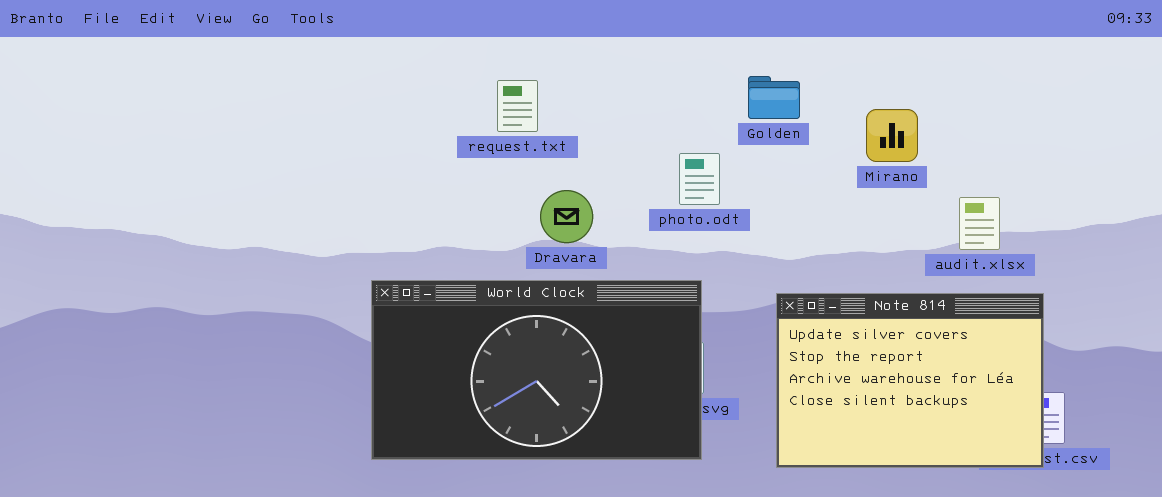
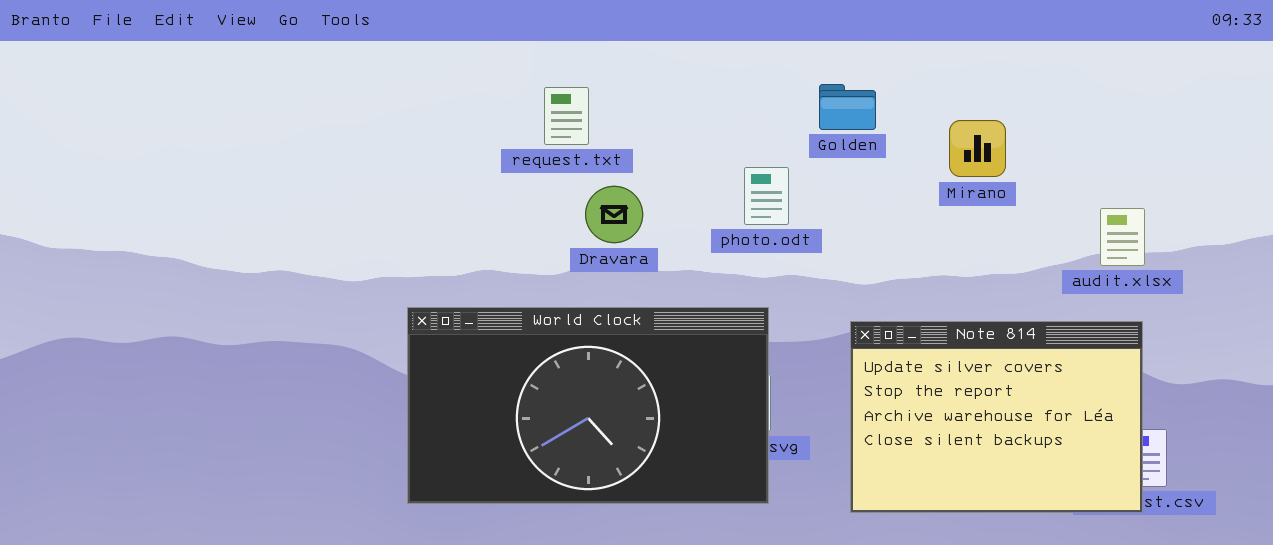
Dravara: [540,190,593,243] -> [585,186,643,243], moved
audit.xlsx: [959,197,1000,250] -> [1100,208,1145,266], moved

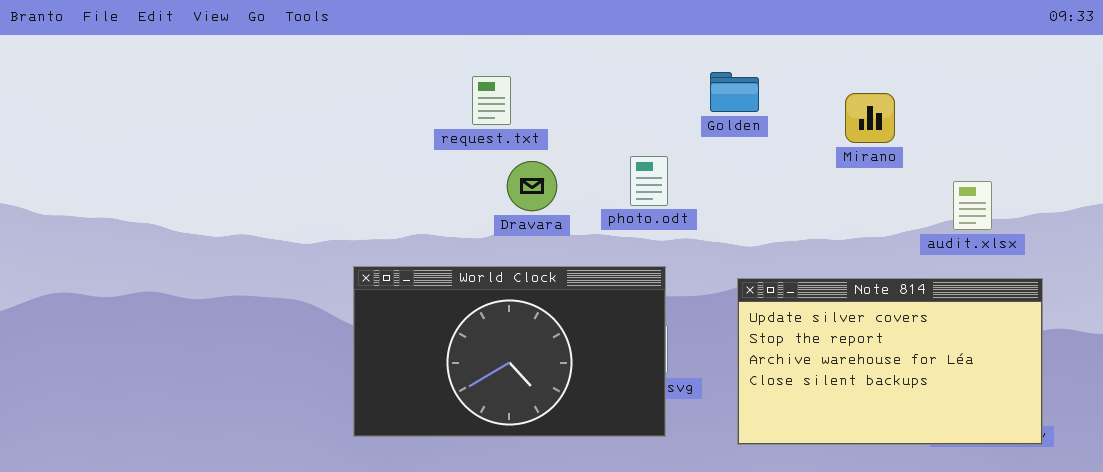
Mirano: [949,120,1006,177] -> [845,93,895,143], moved
photo.odt: [744,167,789,225] -> [630,156,668,206], moved
Note 814: [850,321,1143,513] -> [737,278,1043,445], resized

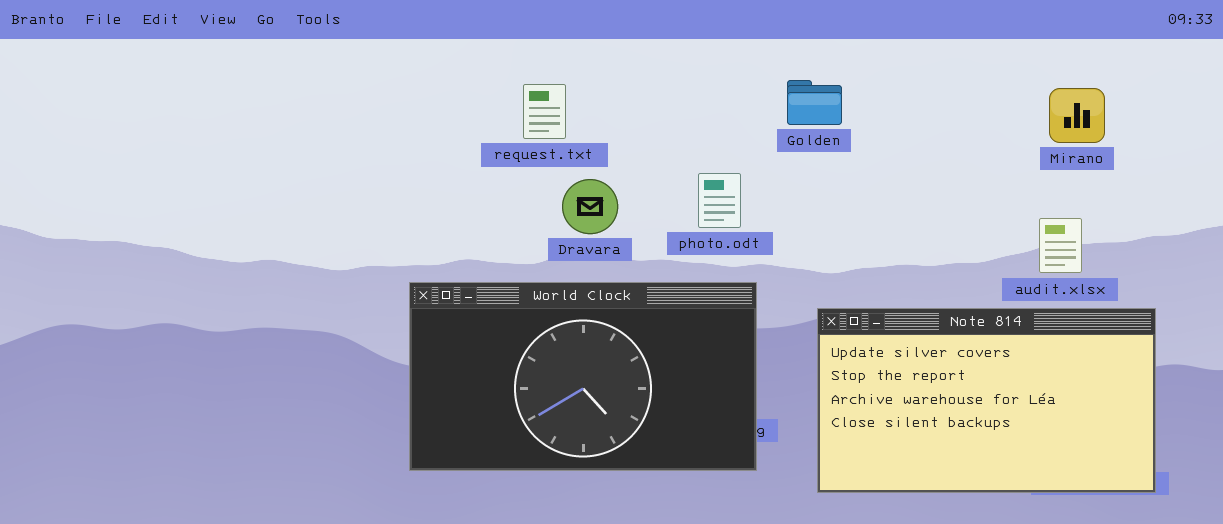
Mirano: [845,93,895,143] -> [1049,88,1105,143], moved
audit.xlsx: [953,181,992,230] -> [1039,218,1082,273], moved
World Clock: [353,266,666,437] -> [409,282,757,471], moved

